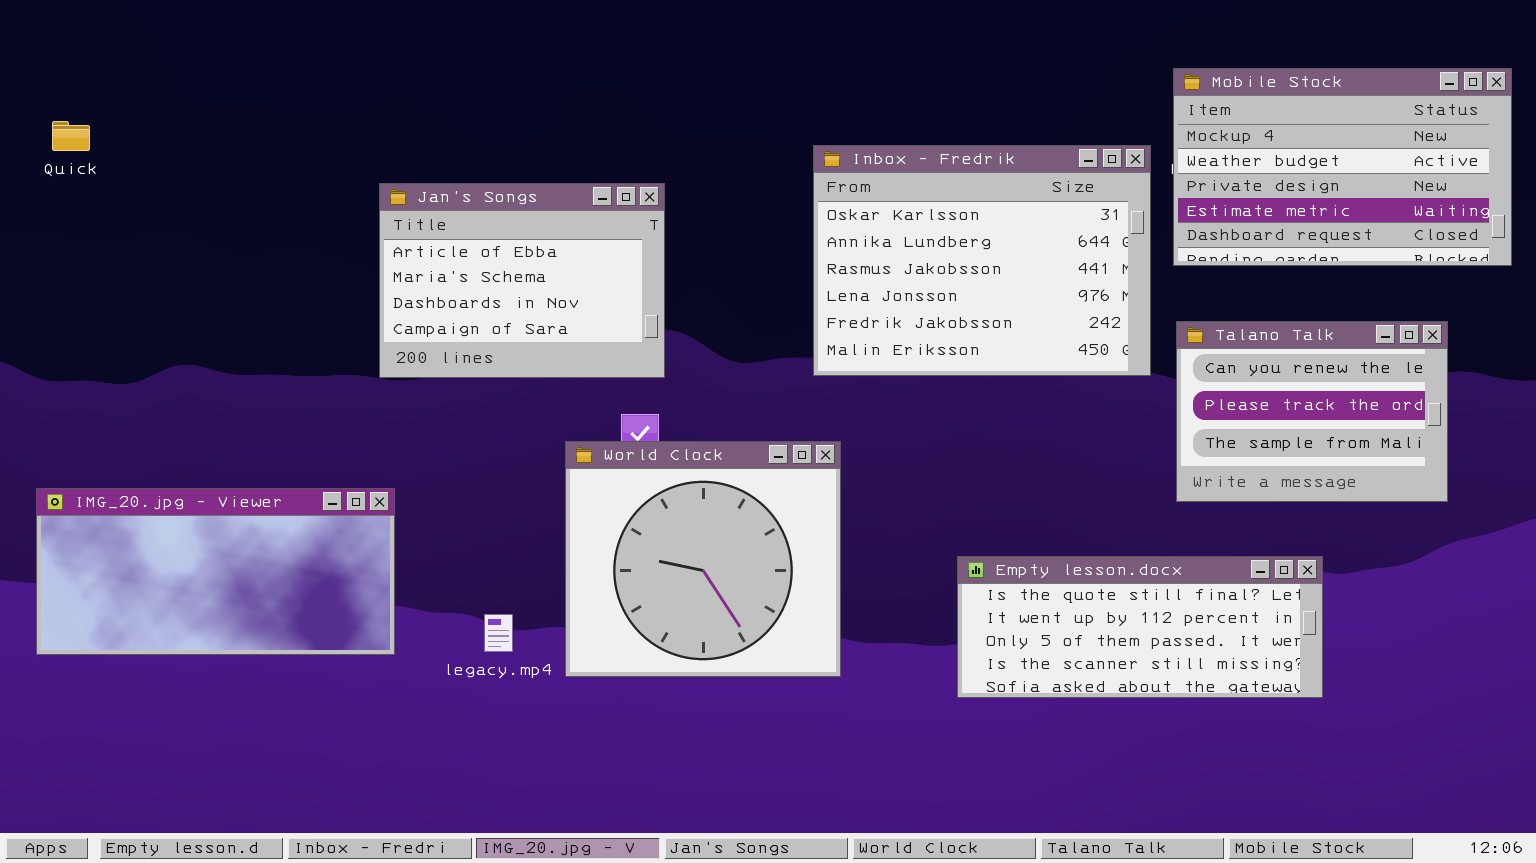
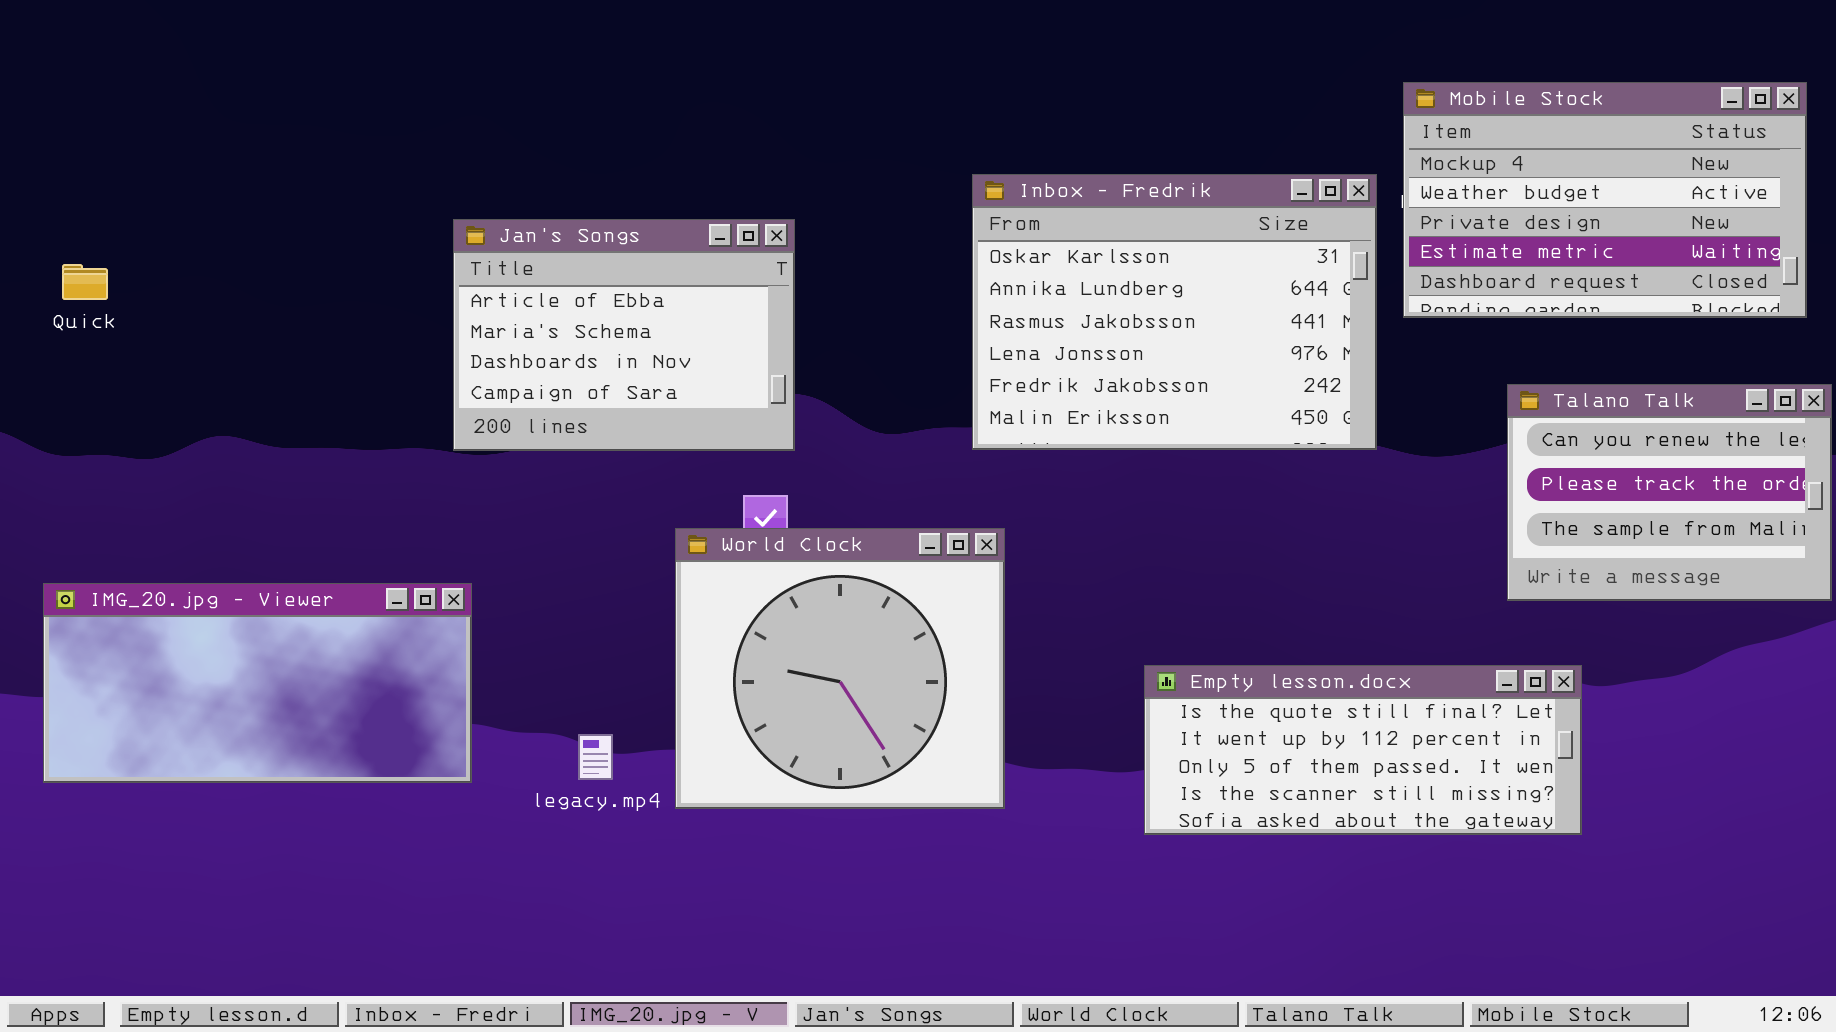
Quick: [52,121,90,151] -> [62,264,108,300], moved
Talano Talk: [1176,321,1448,502] -> [1507,384,1832,601], moved

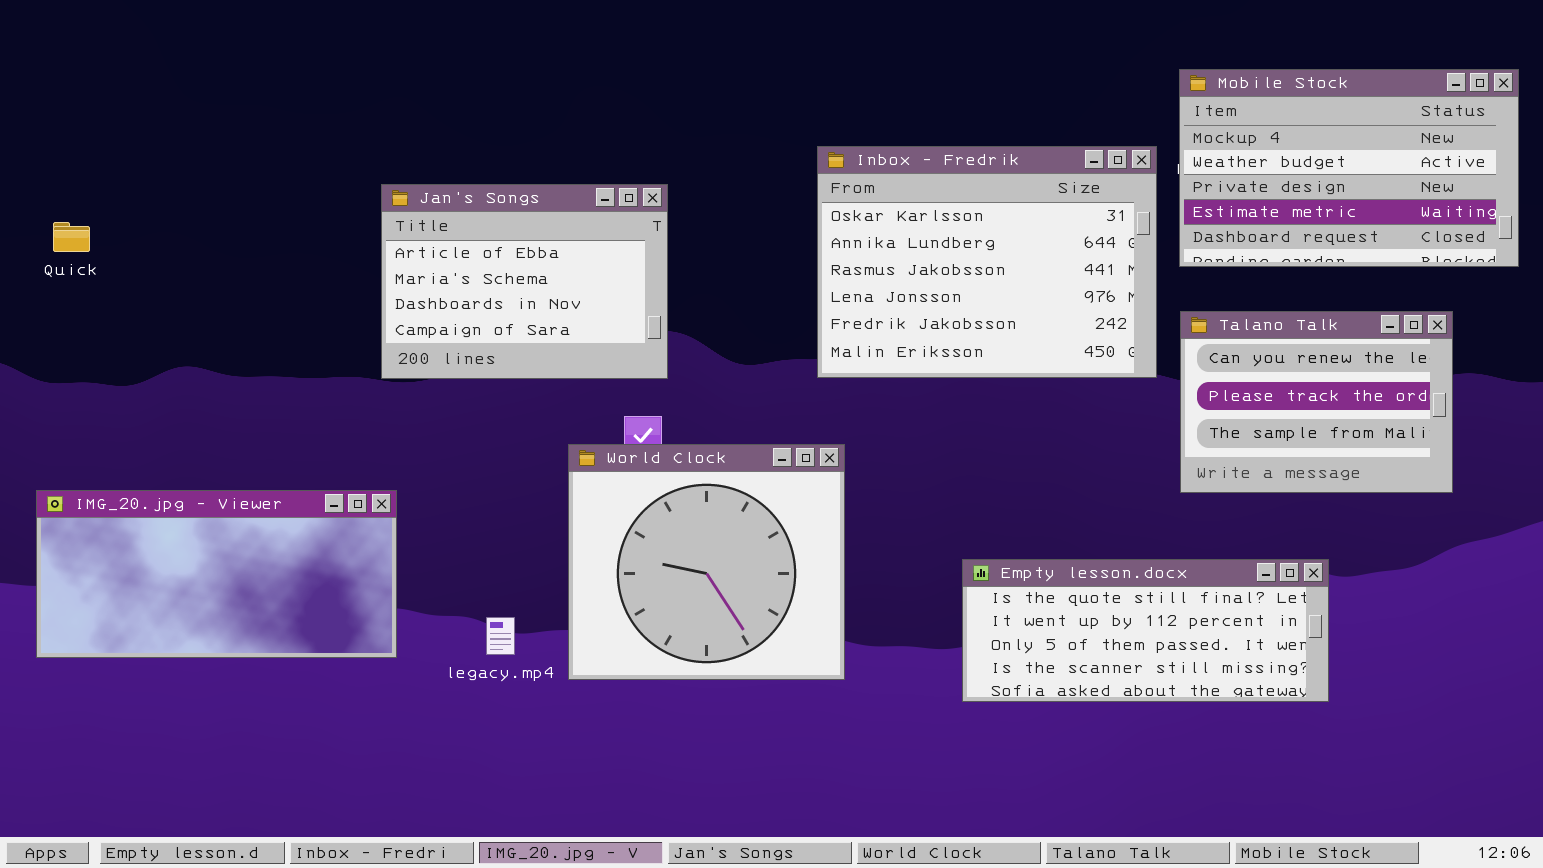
Talano Talk: [1507,384,1832,601] -> [1180,311,1453,493], moved

